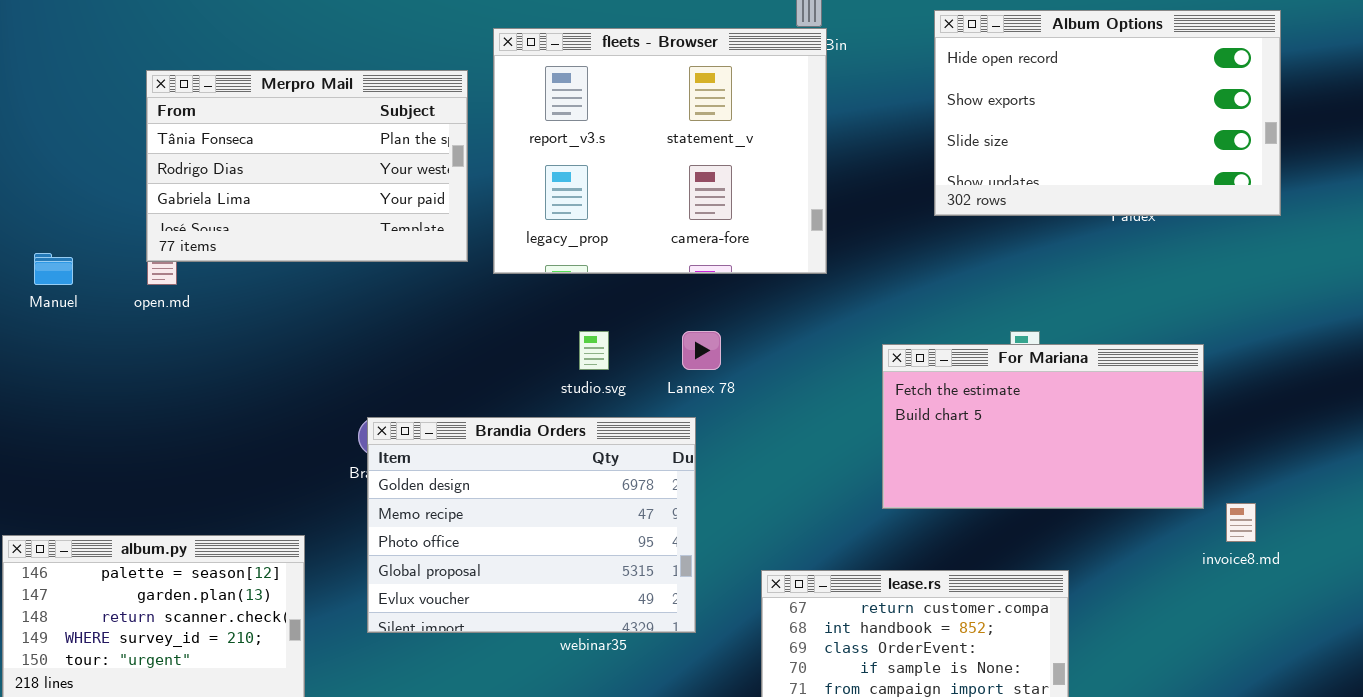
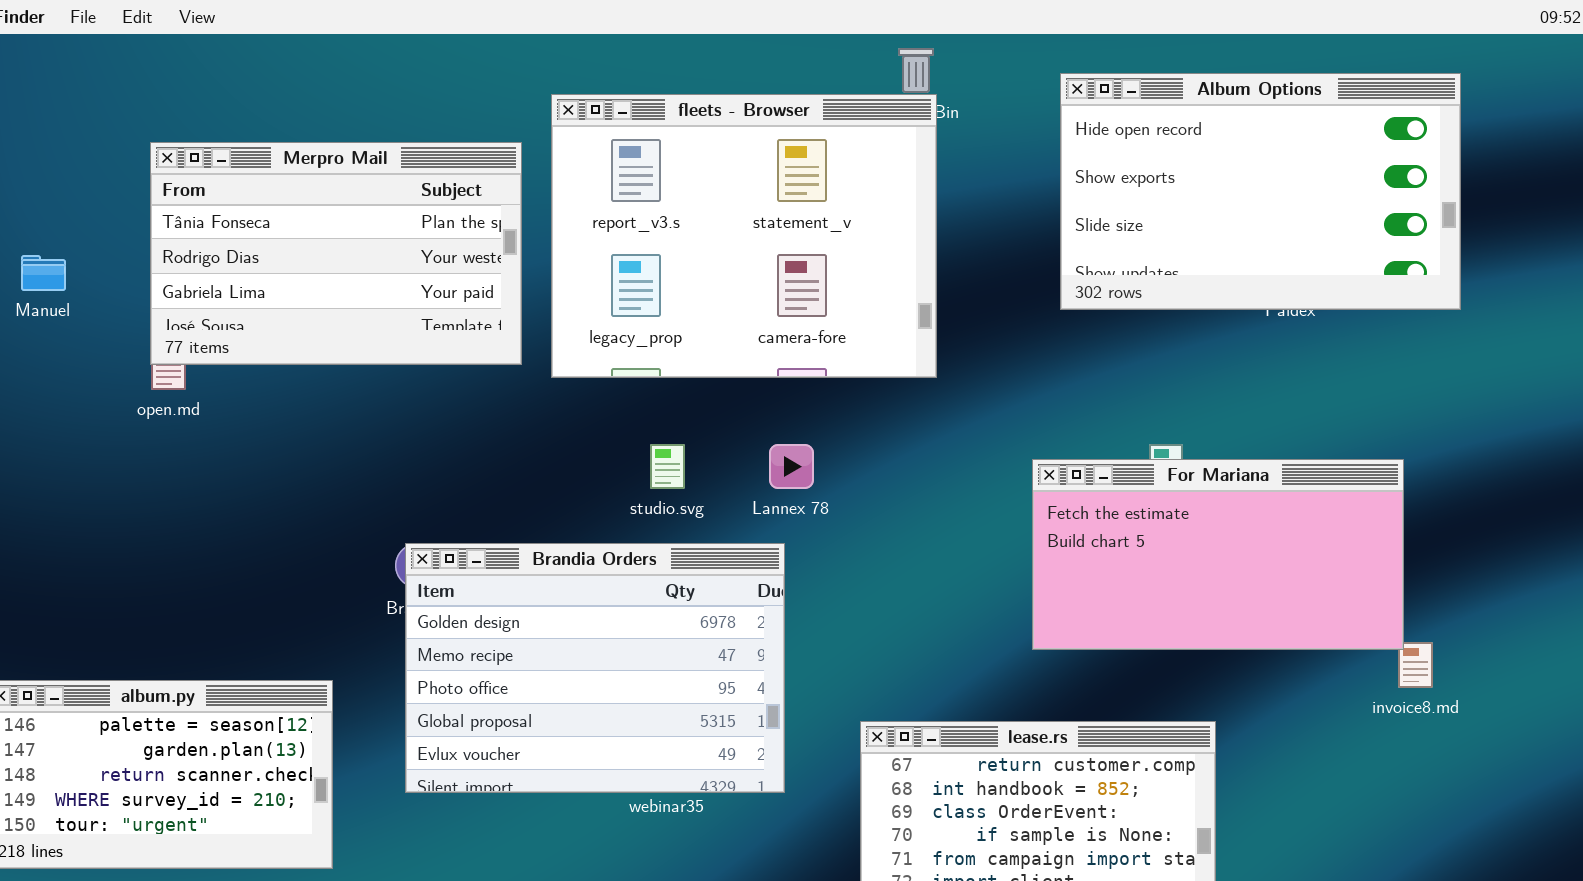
Manuel: [34,253,73,285] -> [21,255,66,291], moved
For Mariana: [882,344,1204,509] -> [1032,459,1404,650], moved

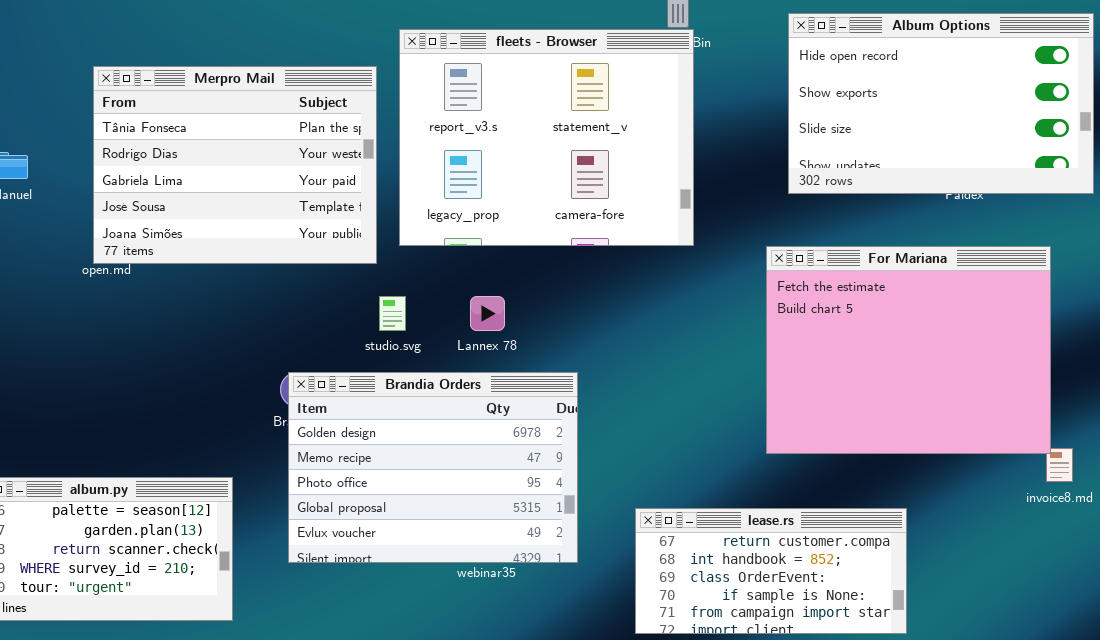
Merpro Mail: [150,142,522,365] -> [93,66,377,264], resized
studio.svg: [650,444,685,489] -> [379,296,406,331], moved
Lannex 78: [769,444,814,489] -> [470,296,505,331], moved
For Mariana: [1032,459,1404,650] -> [766,246,1051,454], resized

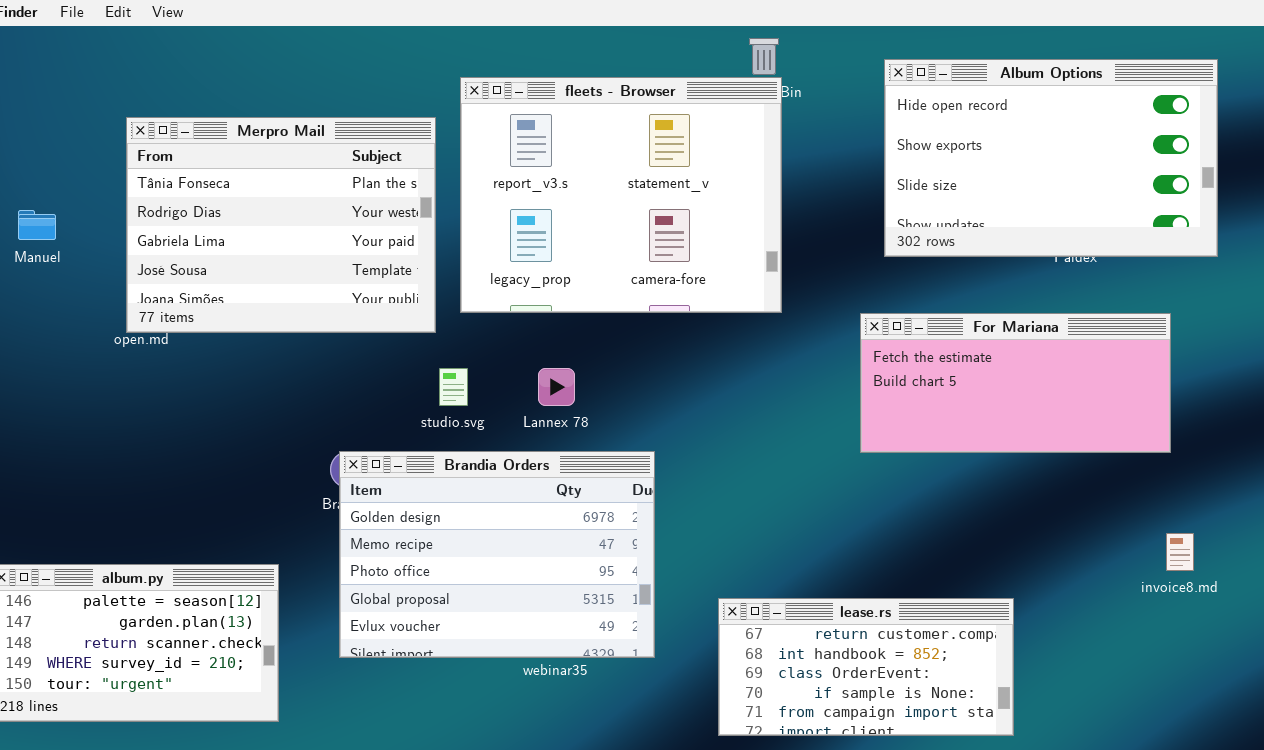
For Mariana: [766,246,1051,454] -> [860,313,1171,453], resized

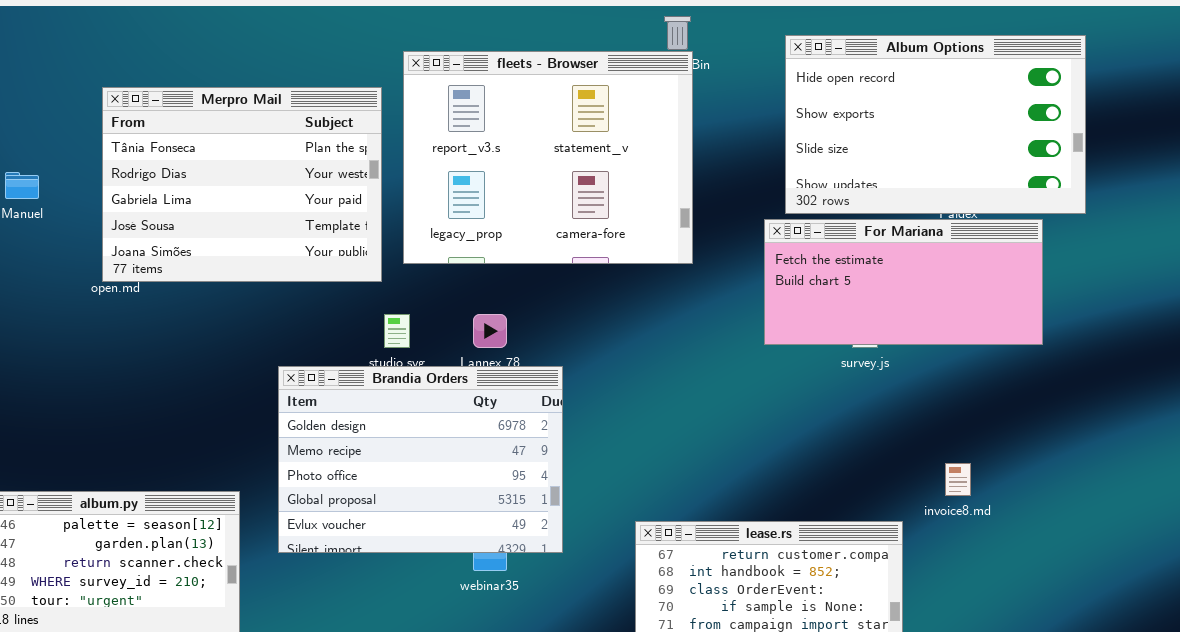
For Mariana: [860,313,1171,453] -> [764,219,1043,345], moved
Brandia Orders: [339,451,655,658] -> [278,366,563,553], moved
invoice8.md: [1166,533,1194,571] -> [945,463,971,496], moved

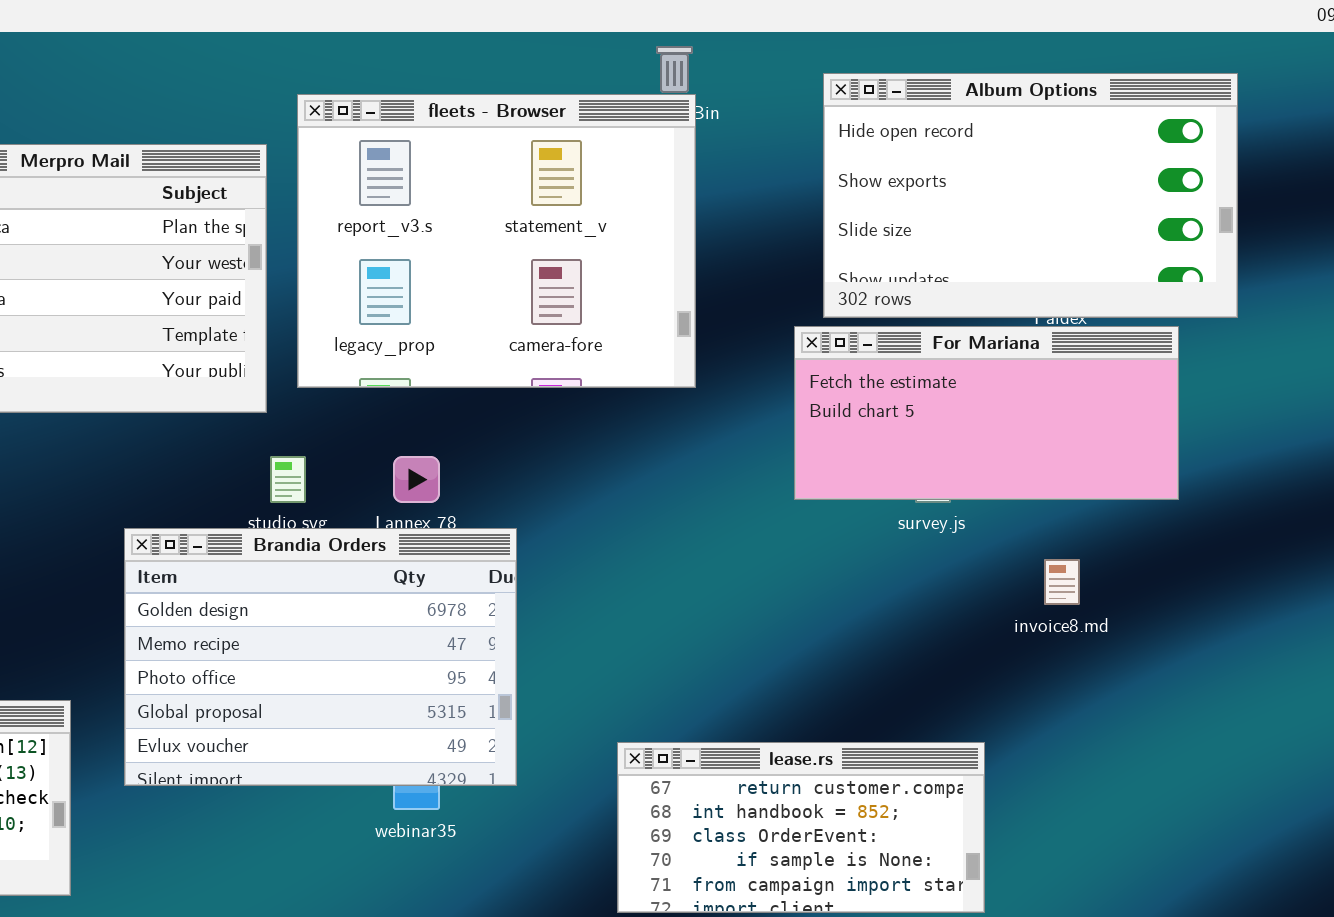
invoice8.md: [945,463,971,496] -> [1044,559,1080,605], moved

